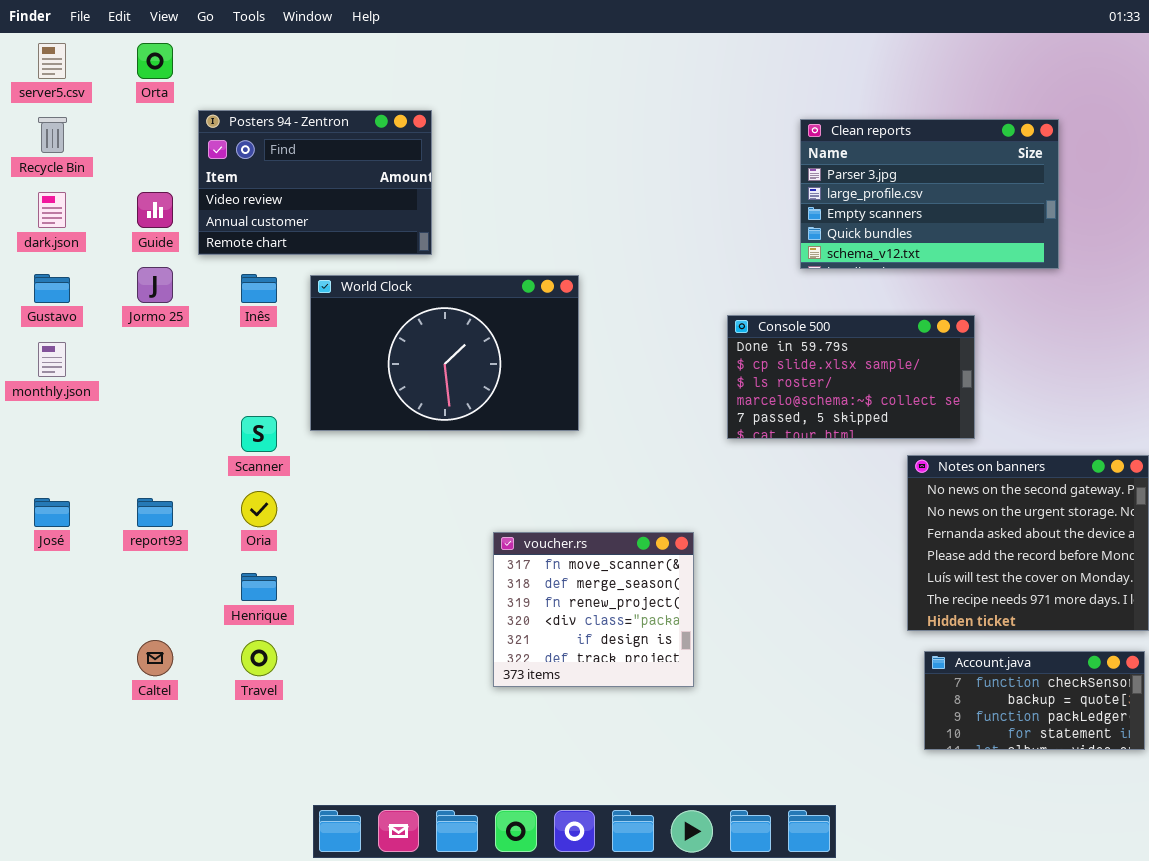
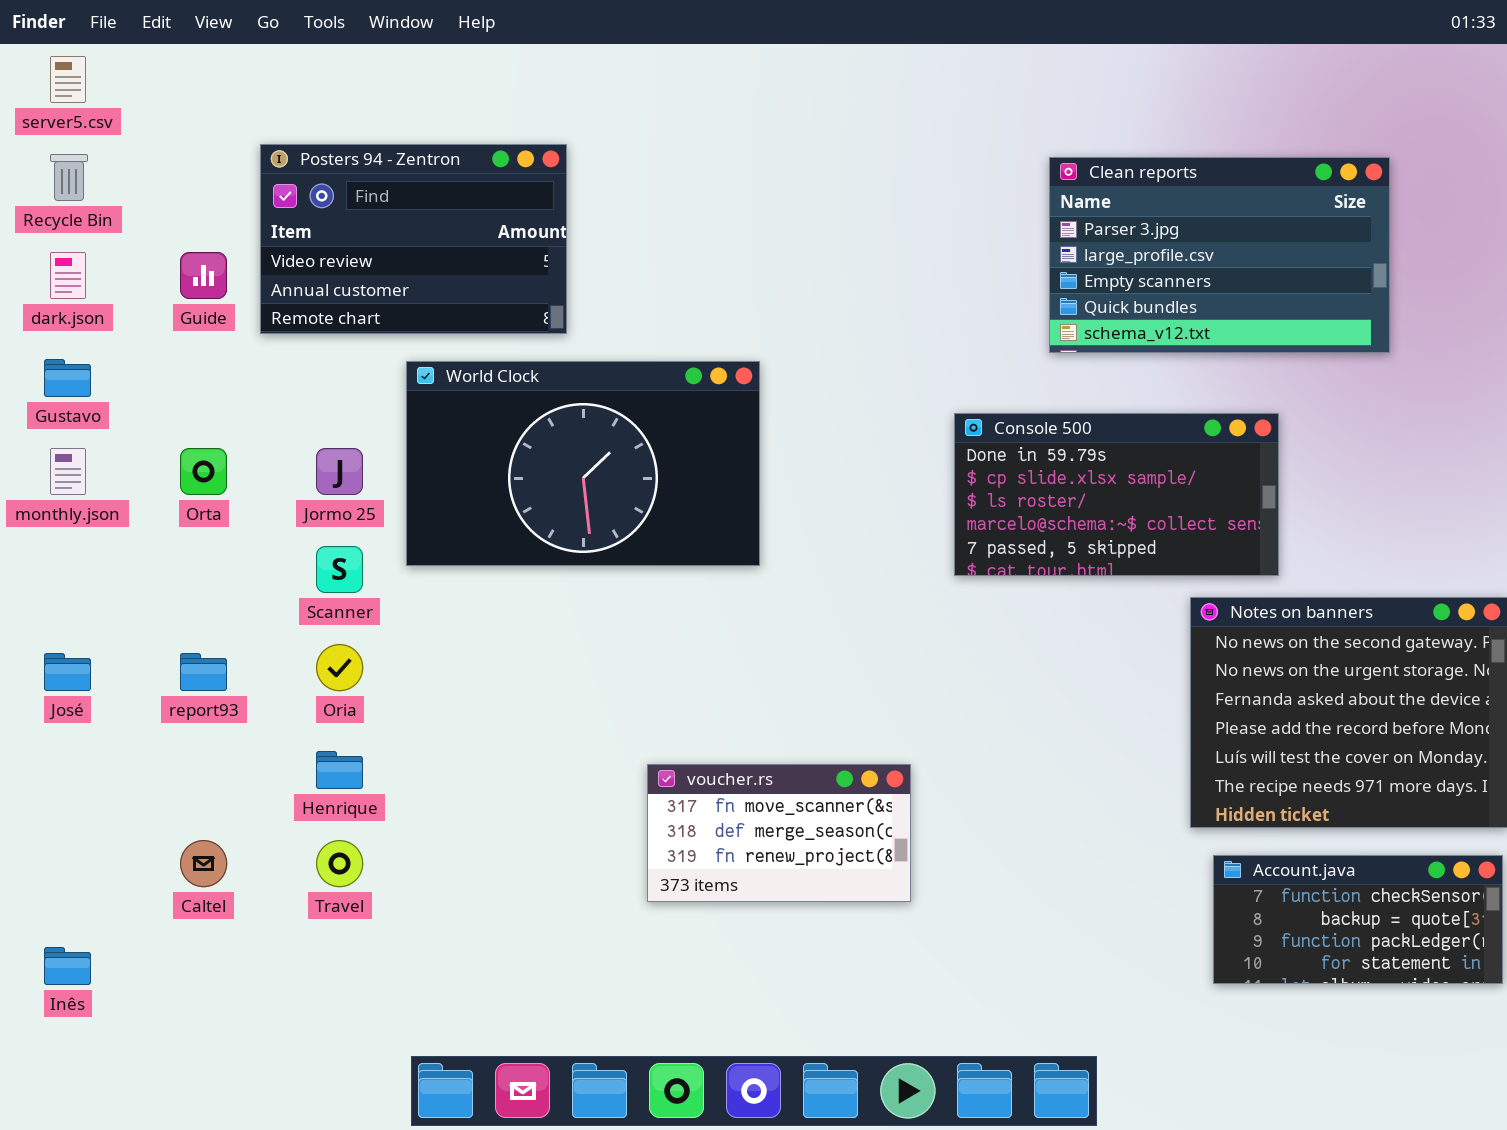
Orta: [137,43,173,79] -> [180,448,227,495], moved
Jormo 25: [137,267,173,303] -> [316,448,363,495], moved
Inês: [241,274,277,303] -> [44,947,91,985], moved
voucher.rs: [493,532,694,687] -> [647,764,911,902], resized

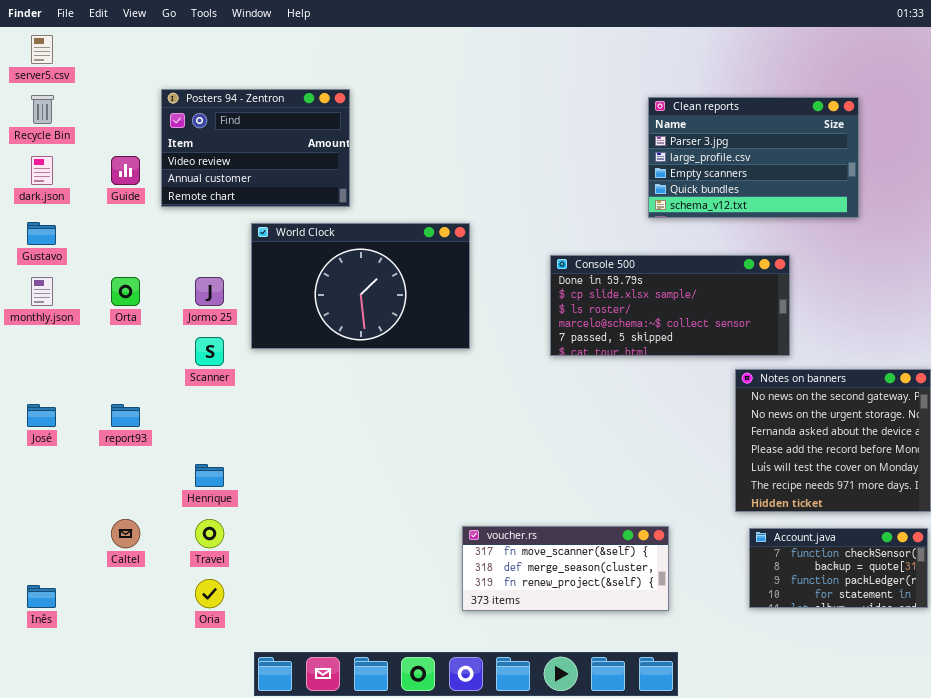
Console 500: [954,413,1279,576] -> [550,255,790,356], resized
Oria: [316,644,363,691] -> [195,579,224,608], moved
voucher.rs: [647,764,911,902] -> [462,526,669,611], moved, resized

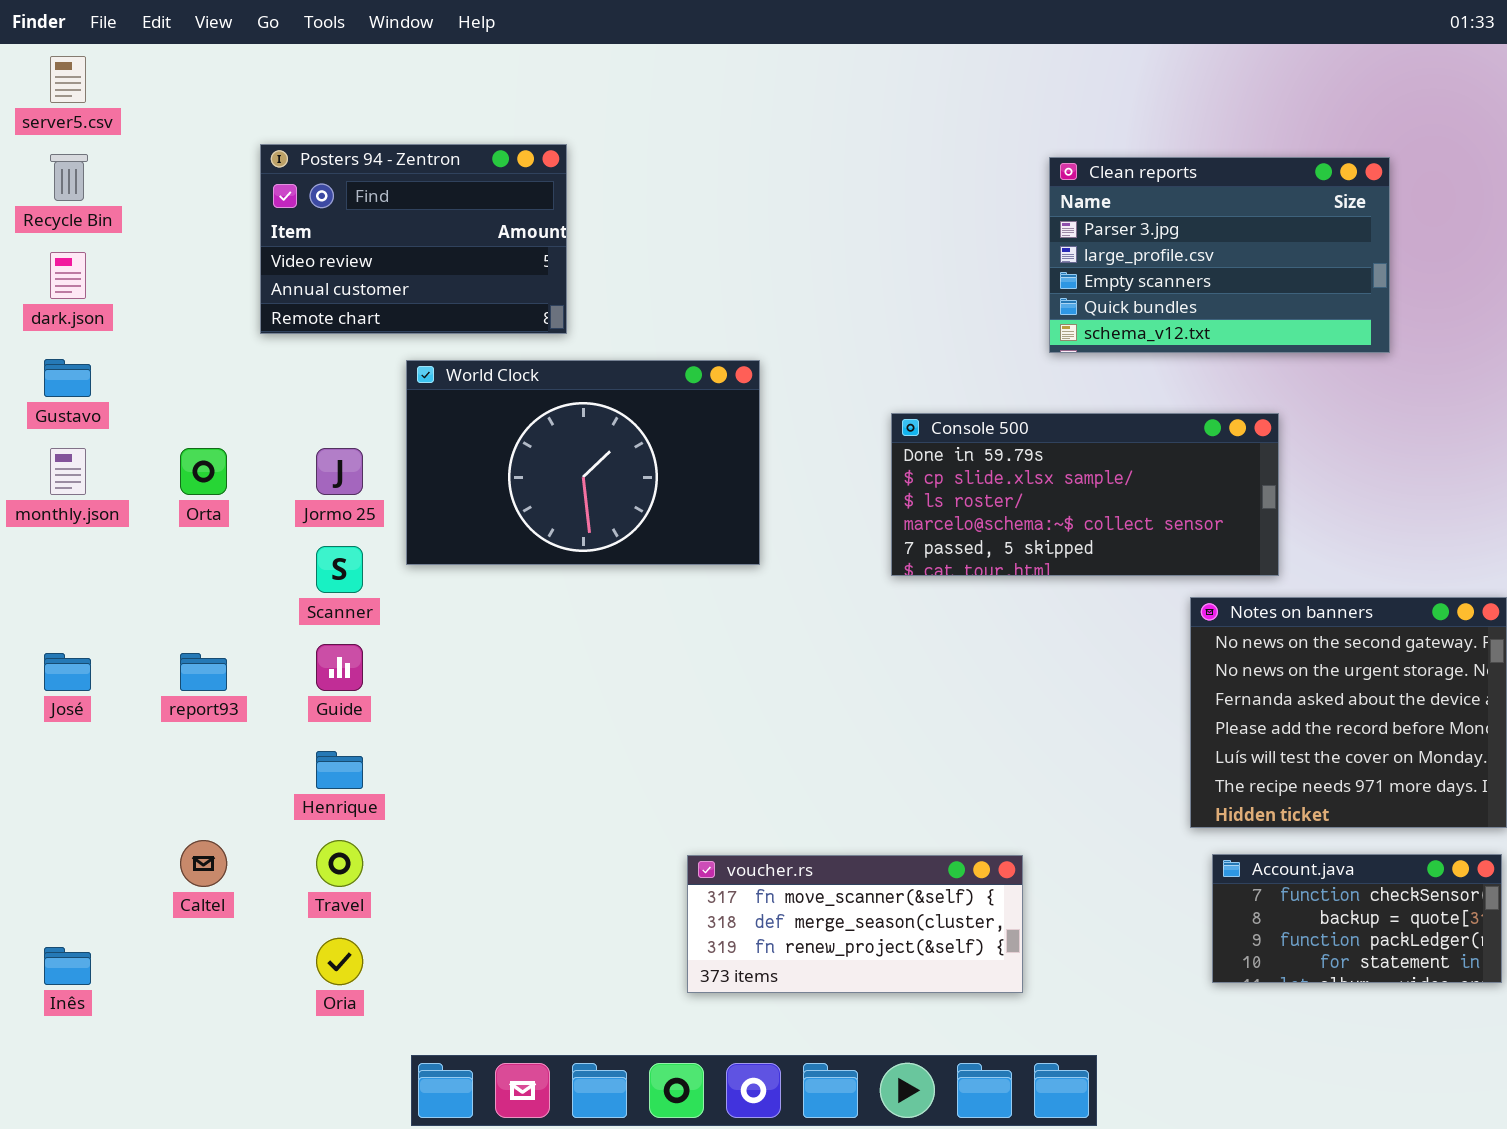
Guide: [111,156,140,185] -> [316,644,363,691], moved
voucher.rs: [462,526,669,611] -> [687,855,1023,993], moved

